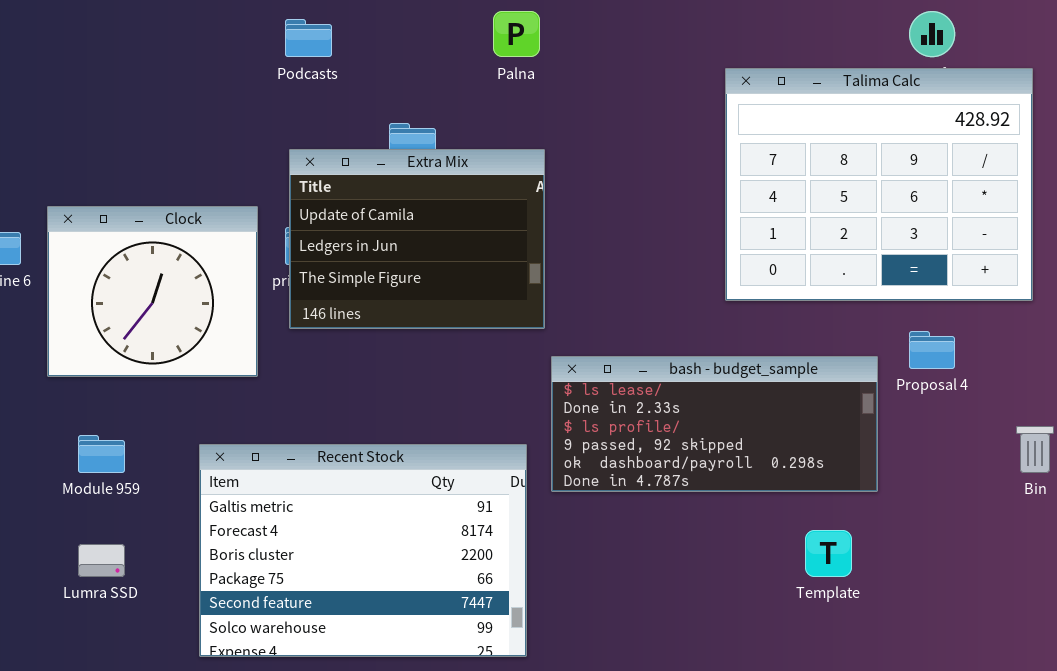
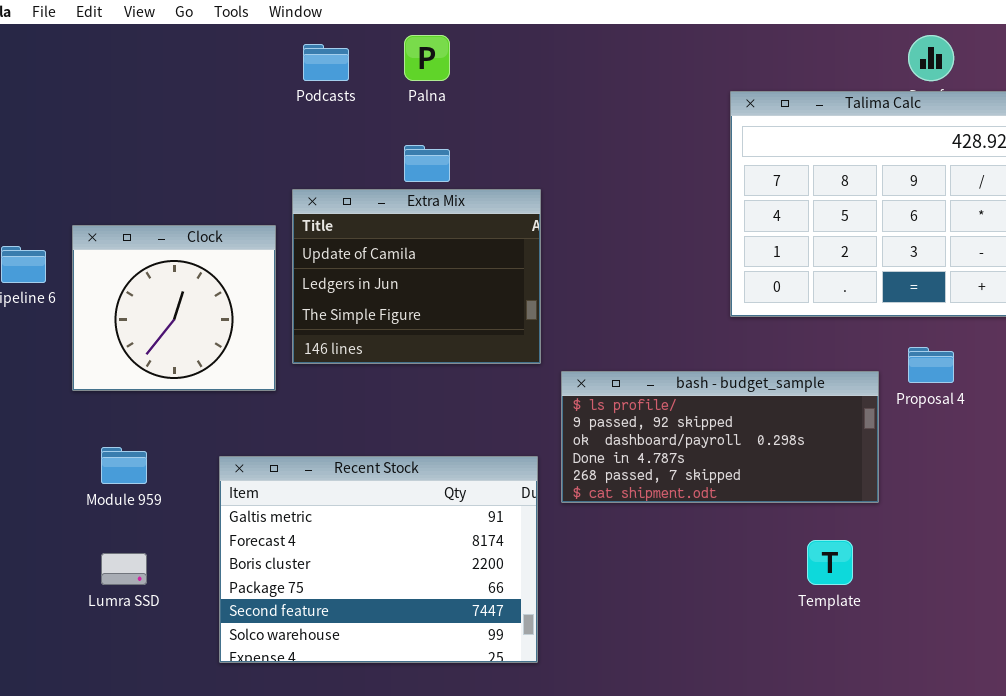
Palna: [493,11,540,57] -> [404,35,450,81], moved
Extra Mix: [289,149,545,329] -> [292,189,541,364], moved
bash - budget_sample: [551,356,878,492] -> [561,371,879,503], scrolled down 2 rows

